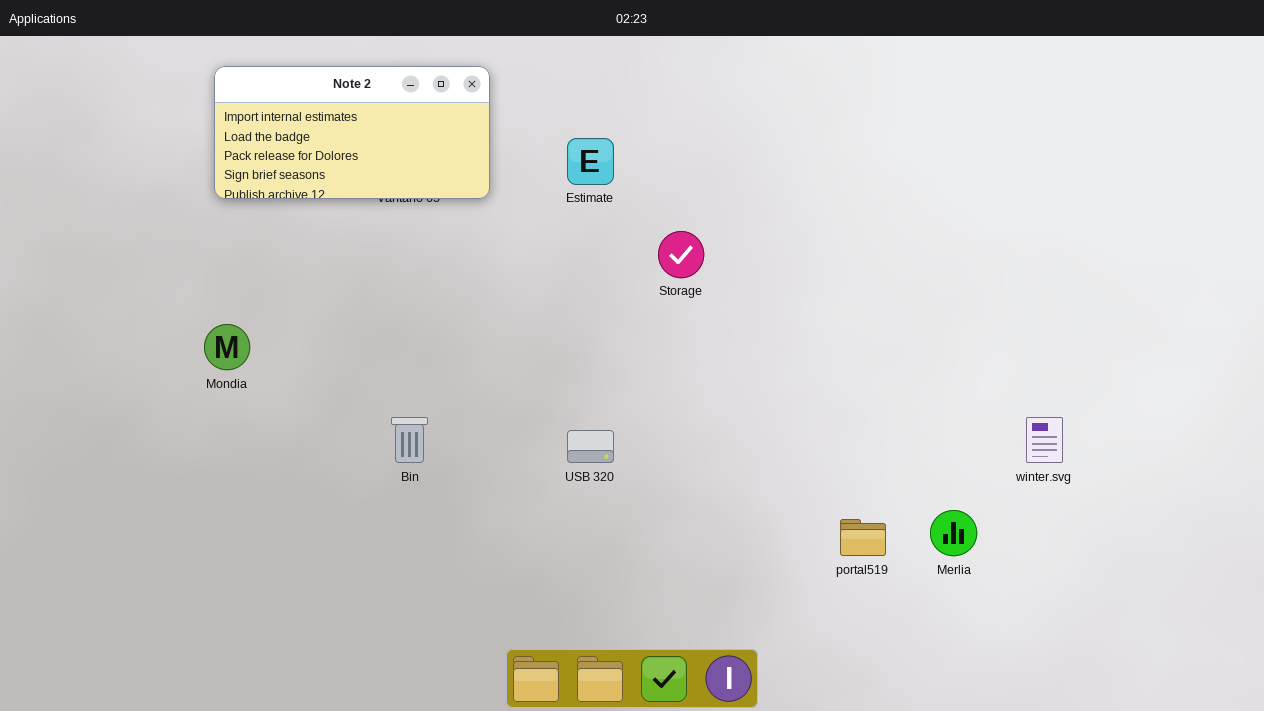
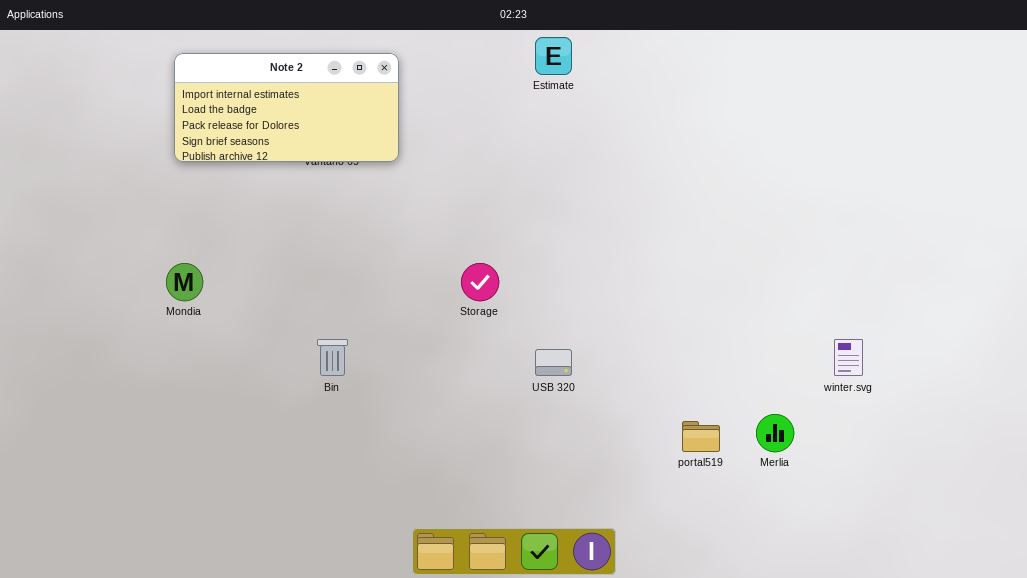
Estimate: [567,138,614,185] -> [535,37,572,75], moved
Storage: [658,231,704,278] -> [461,263,499,301], moved
USB 320: [567,430,614,463] -> [535,349,572,376], moved

